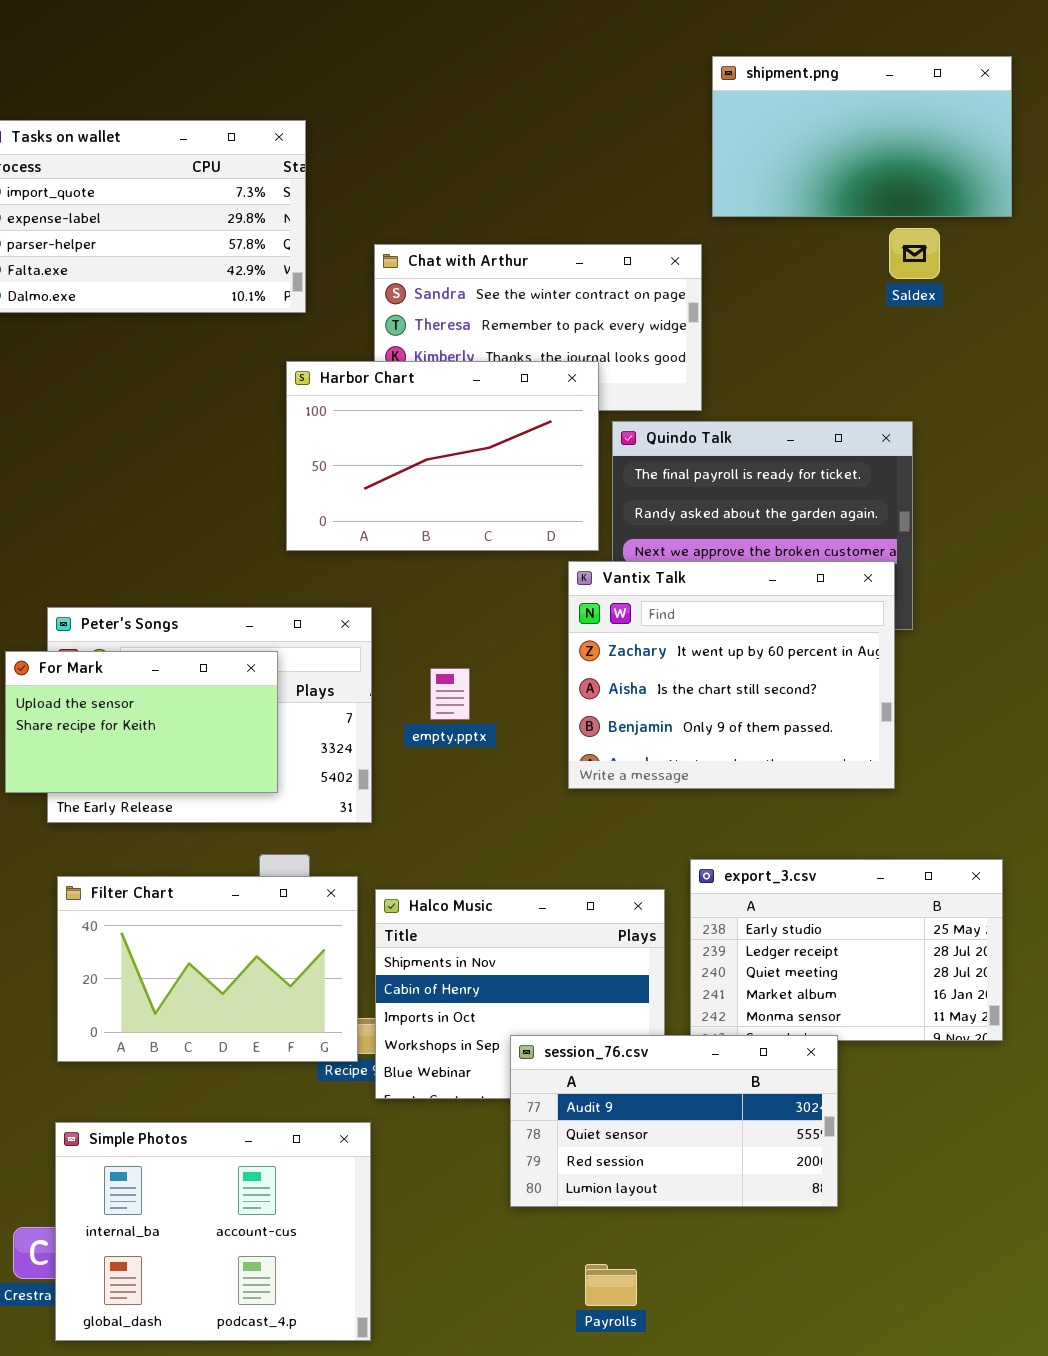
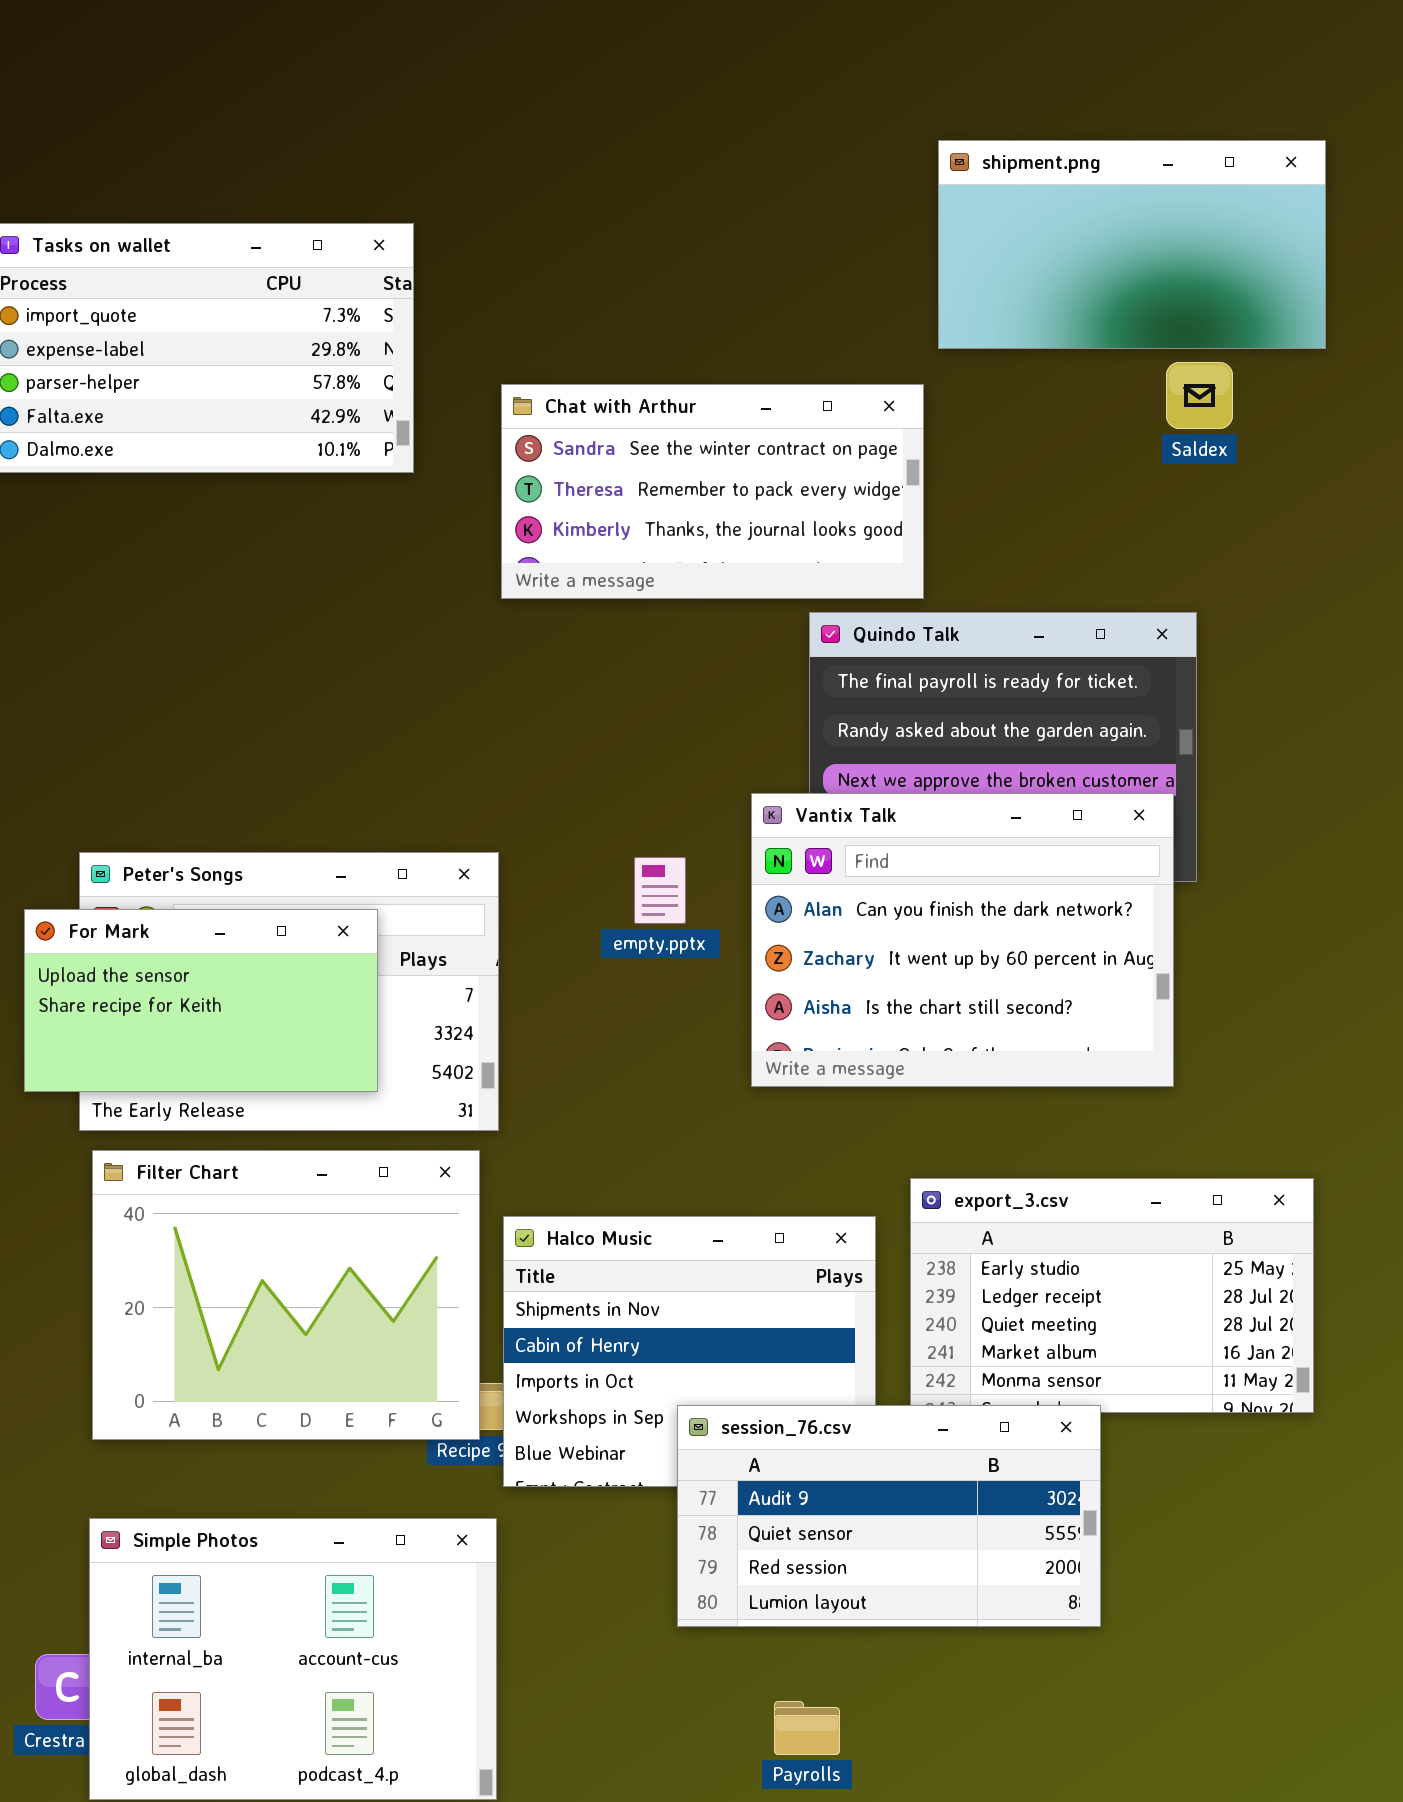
Harbor Chart: [286,361,599,551] -> none, closed
Vantix Talk: [568,561,895,789] -> [751,793,1174,1087], scrolled up 1 row
empty.pptx: [430,668,470,720] -> [634,857,686,924], moved
Filter Chart: [57,876,358,1062] -> [92,1150,480,1440], resized

